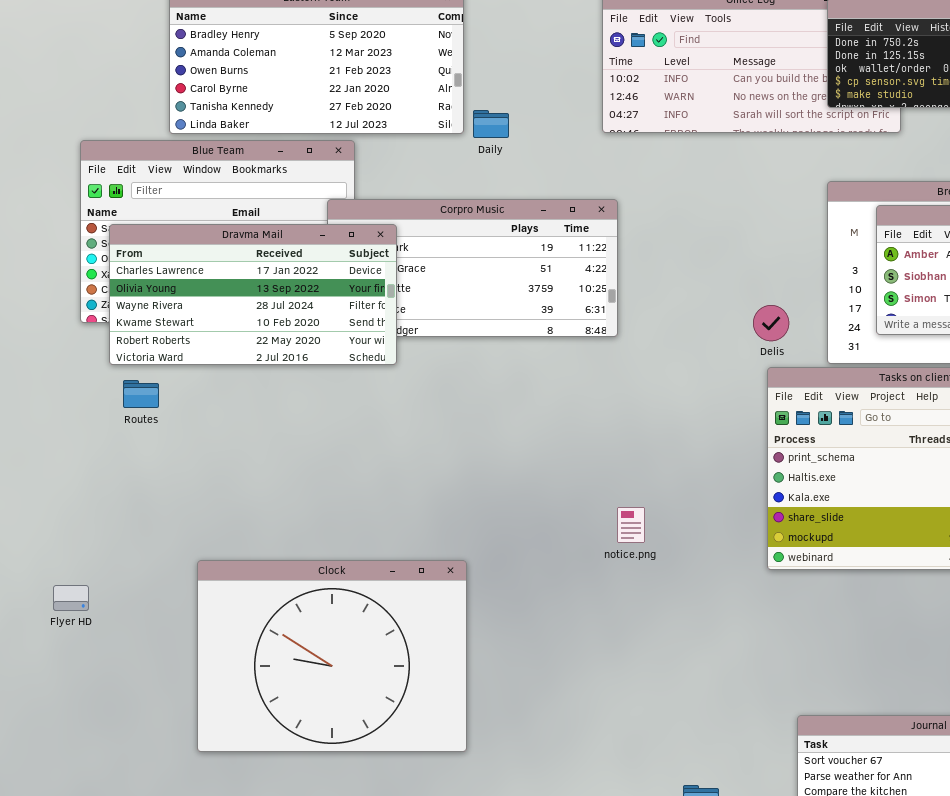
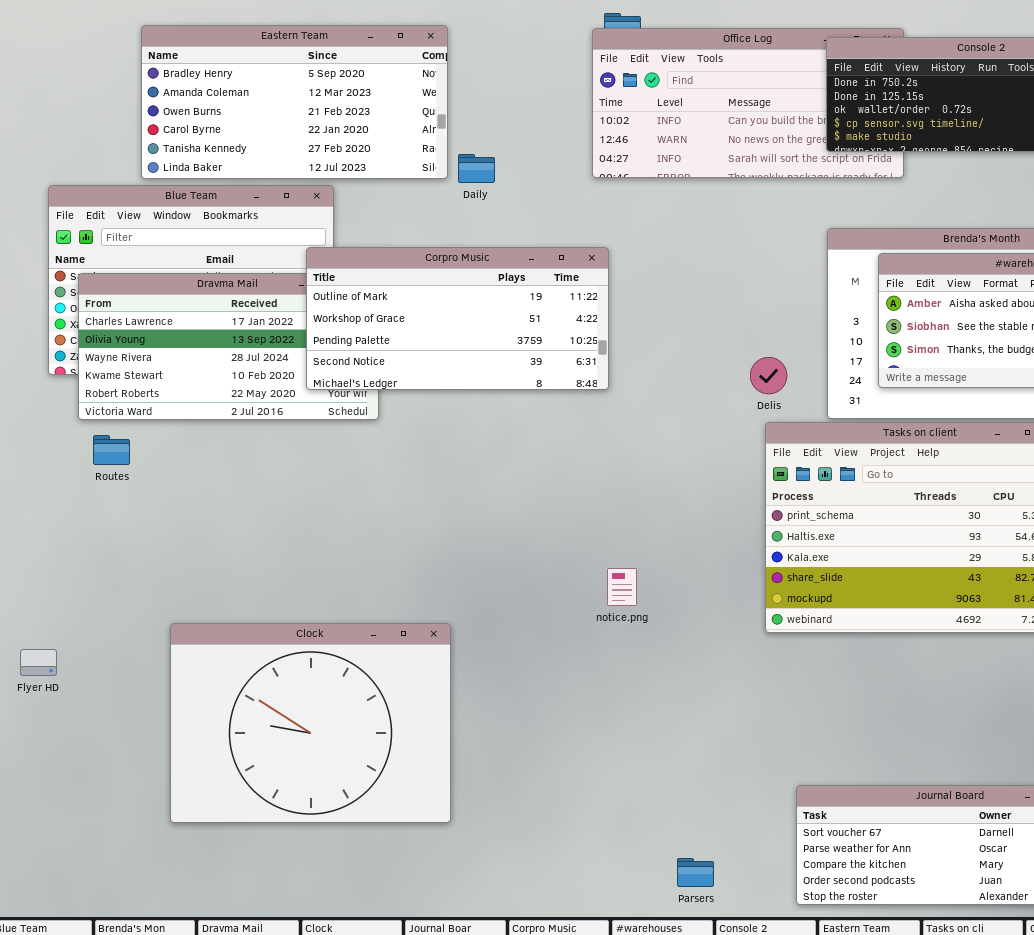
Corpro Music: [327,199,618,337] -> [306,247,609,390], raised

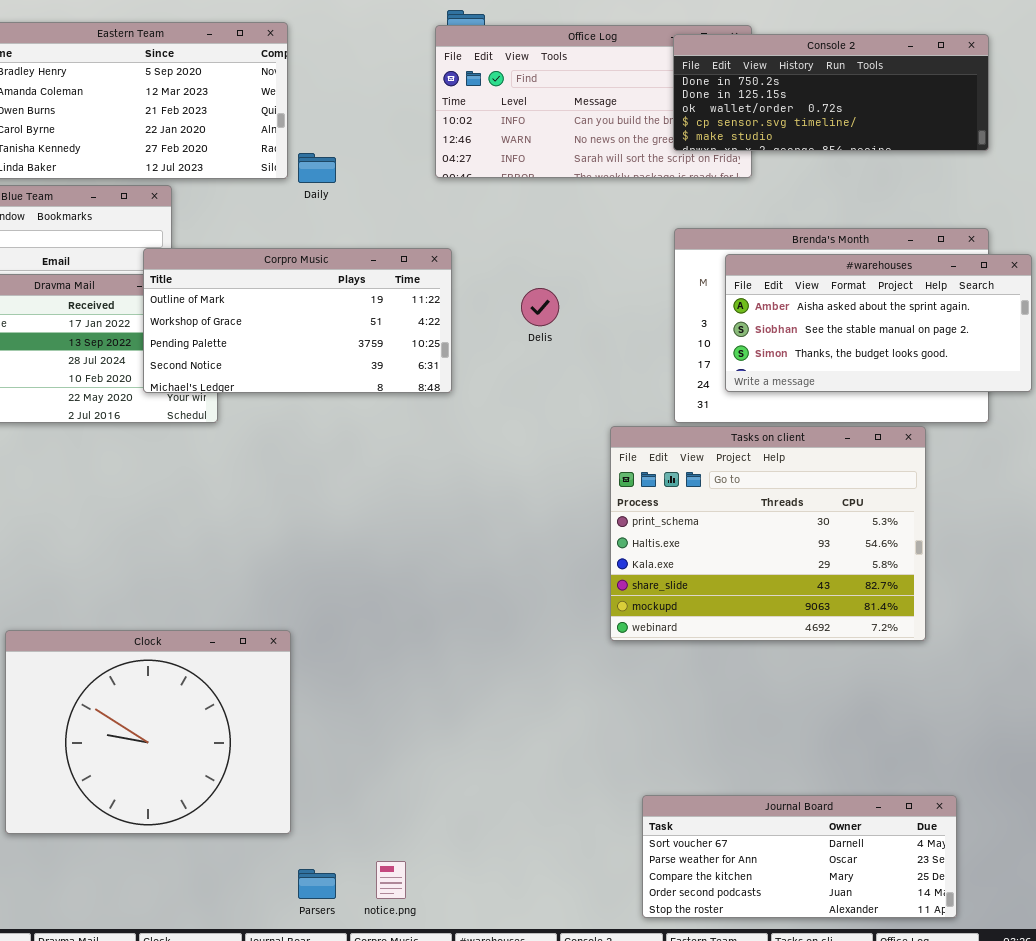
Delis: [750,357,787,394] -> [521,288,559,326], moved
notice.png: [607,568,637,606] -> [376,861,406,899], moved
Parsers: [677,858,714,887] -> [298,869,336,899], moved

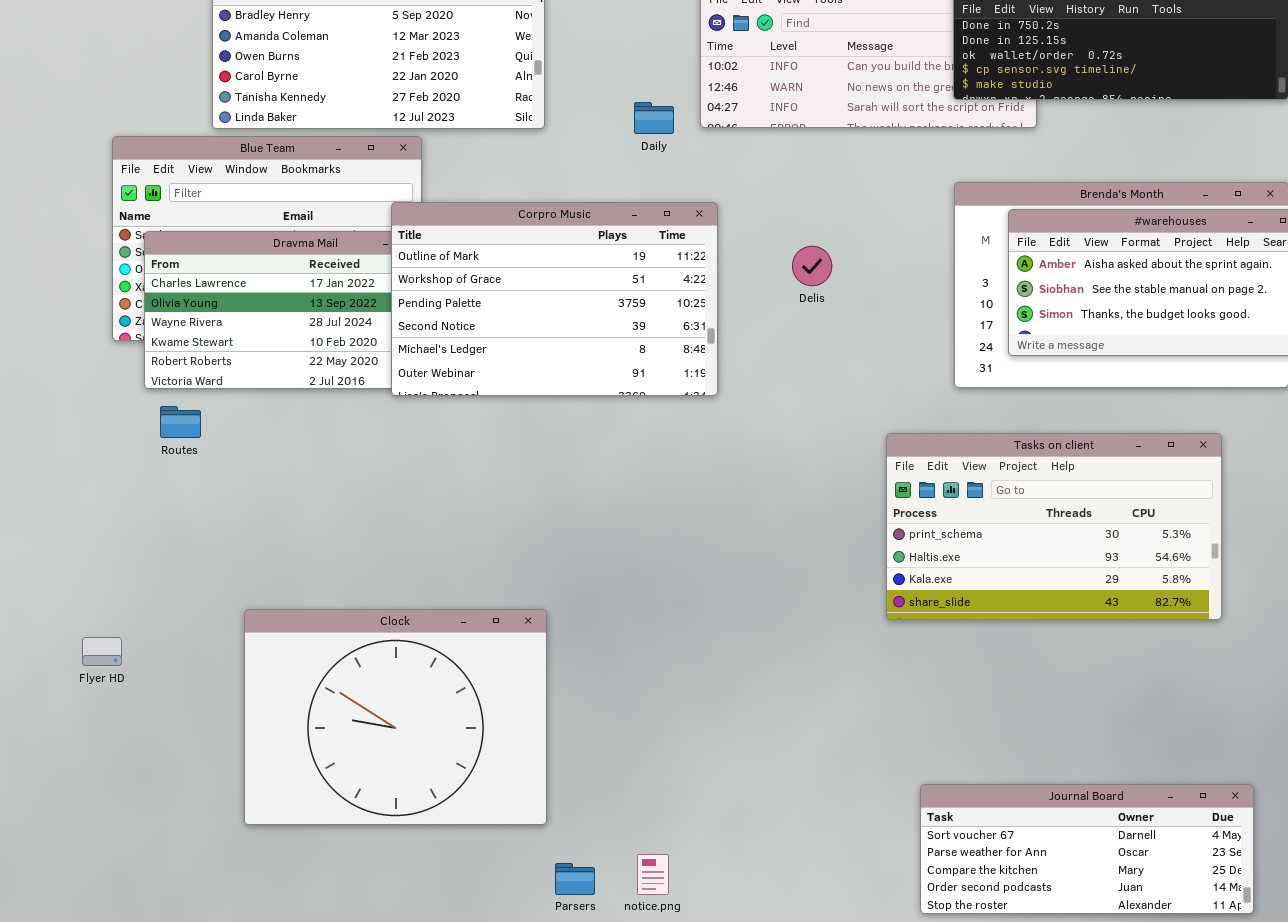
Daily: [298,153,336,183] -> [634,102,674,134], moved
Corpro Music: [143,248,452,393] -> [391,202,718,396], resized
Tasks on client: [610,426,926,641] -> [886,433,1222,620], resized

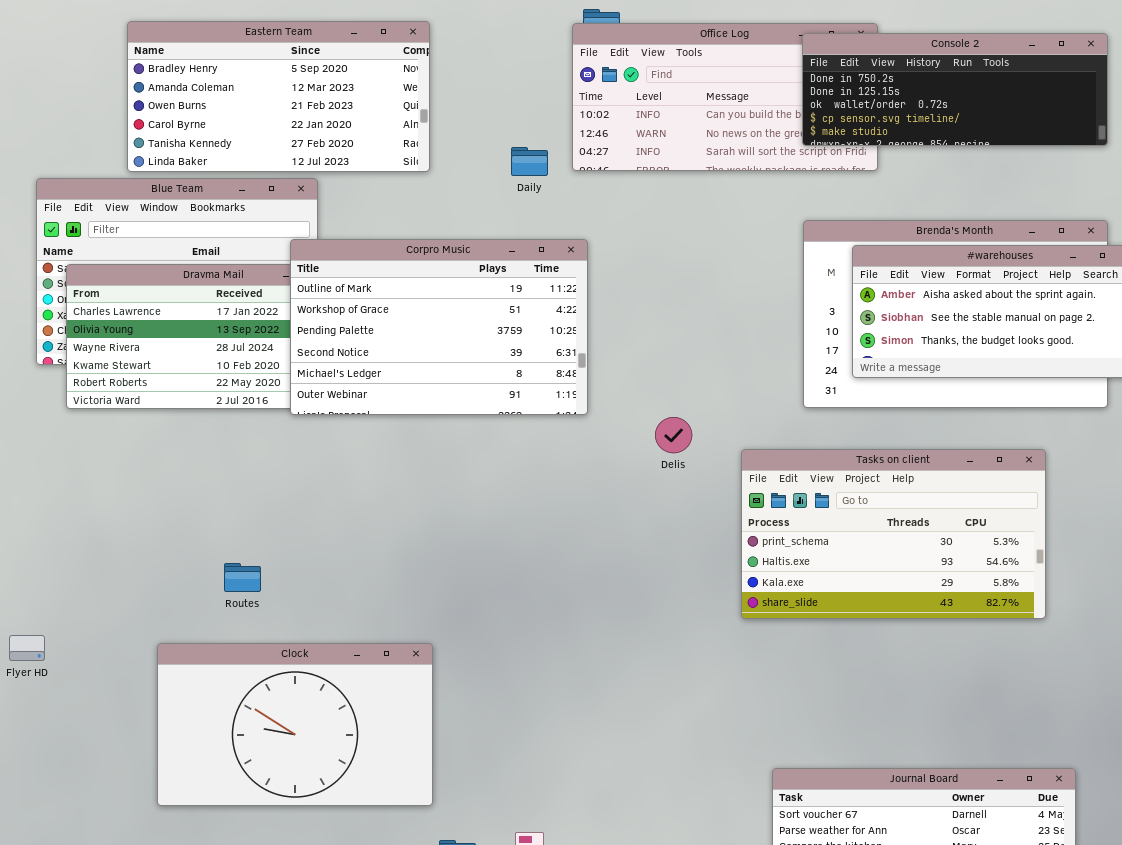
Delis: [792,246,832,286] -> [655,417,692,453], moved
Routes: [160,406,201,438] -> [224,563,261,592], moved
Clock: [244,609,547,825] -> [157,643,433,806], resized

